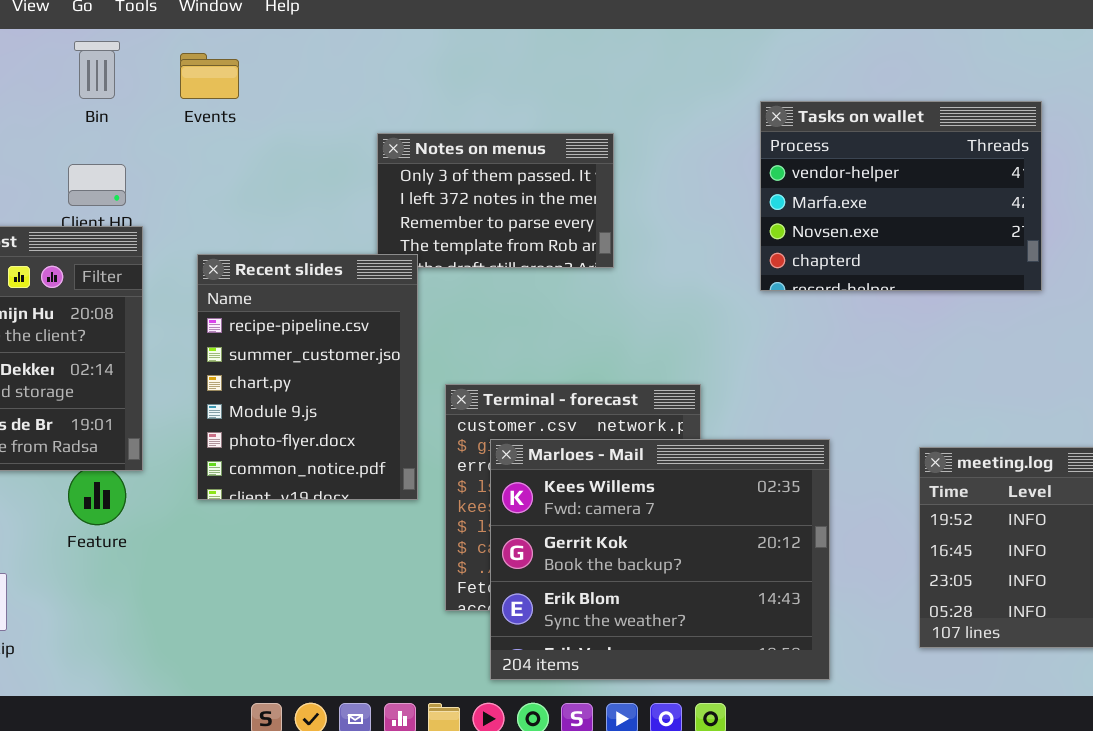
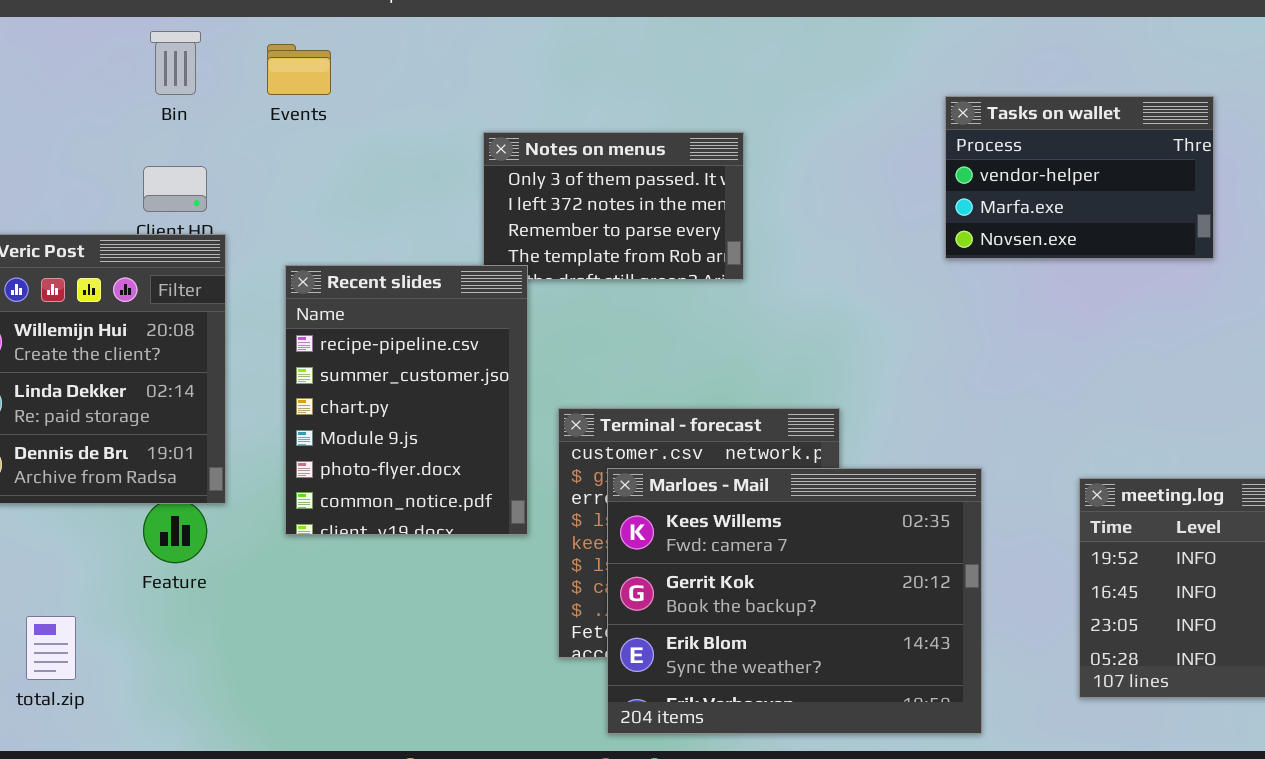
Tasks on wallet: [760,101,1042,291] -> [945,96,1214,259], resized

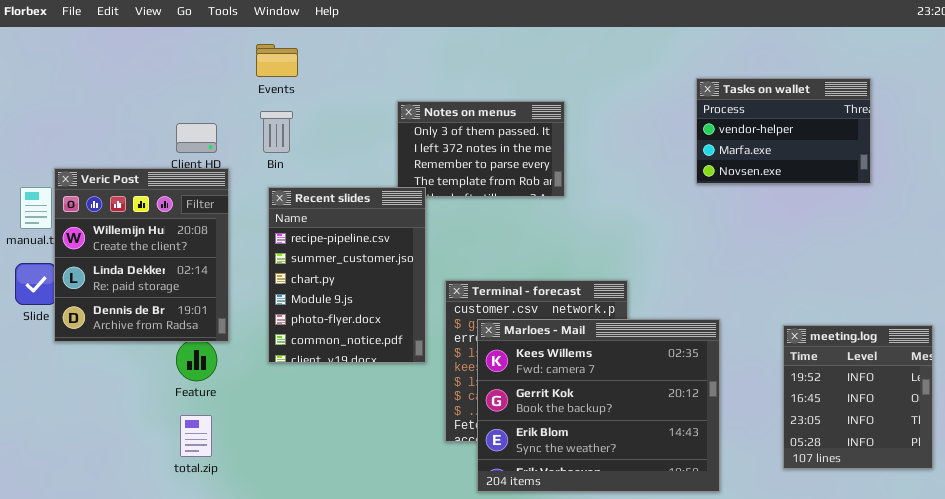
Bin: [150,31,201,95] -> [260,111,293,153], moved
total.zip: [26,616,76,680] -> [180,415,212,457], moved

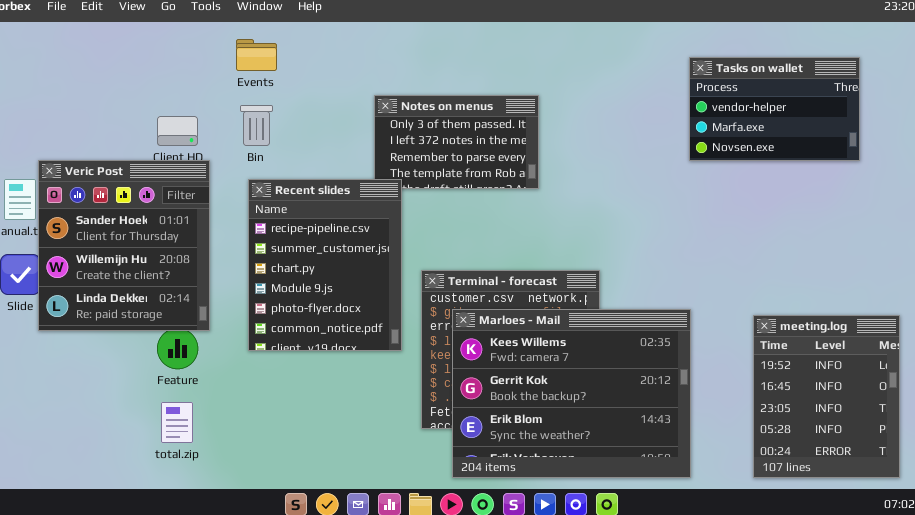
Tasks on wallet: [696,78,871,184] -> [689,57,860,161], moved
Veric Post: [54,168,229,342] -> [38,160,210,331], scrolled up 1 row
meeting.log: [783,325,933,469] -> [753,315,900,478], resized

